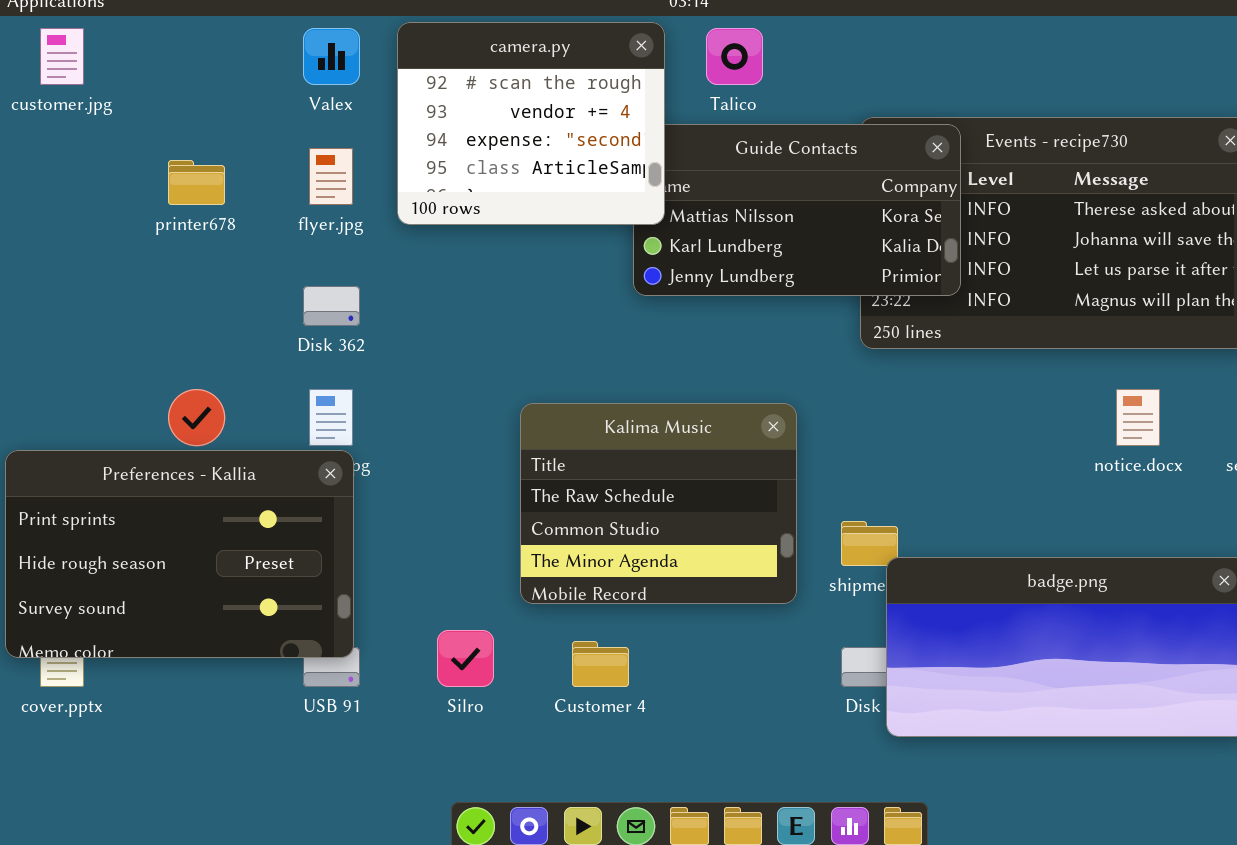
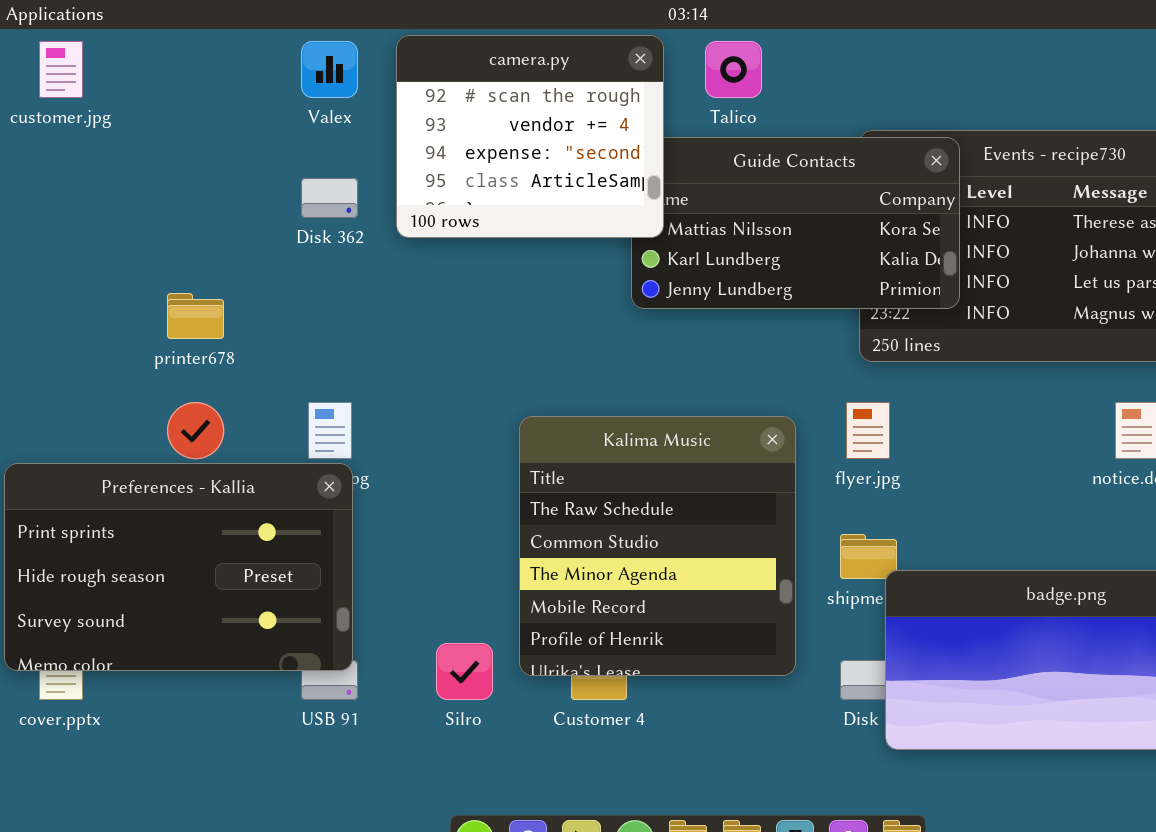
flyer.jpg: [309,148,353,205] -> [846,402,890,459], moved
printer678: [168,160,225,205] -> [167,293,224,339], moved
Disk 362: [303,286,360,326] -> [301,178,358,218], moved
Kalima Music: [520,403,797,604] -> [519,416,796,676], resized

